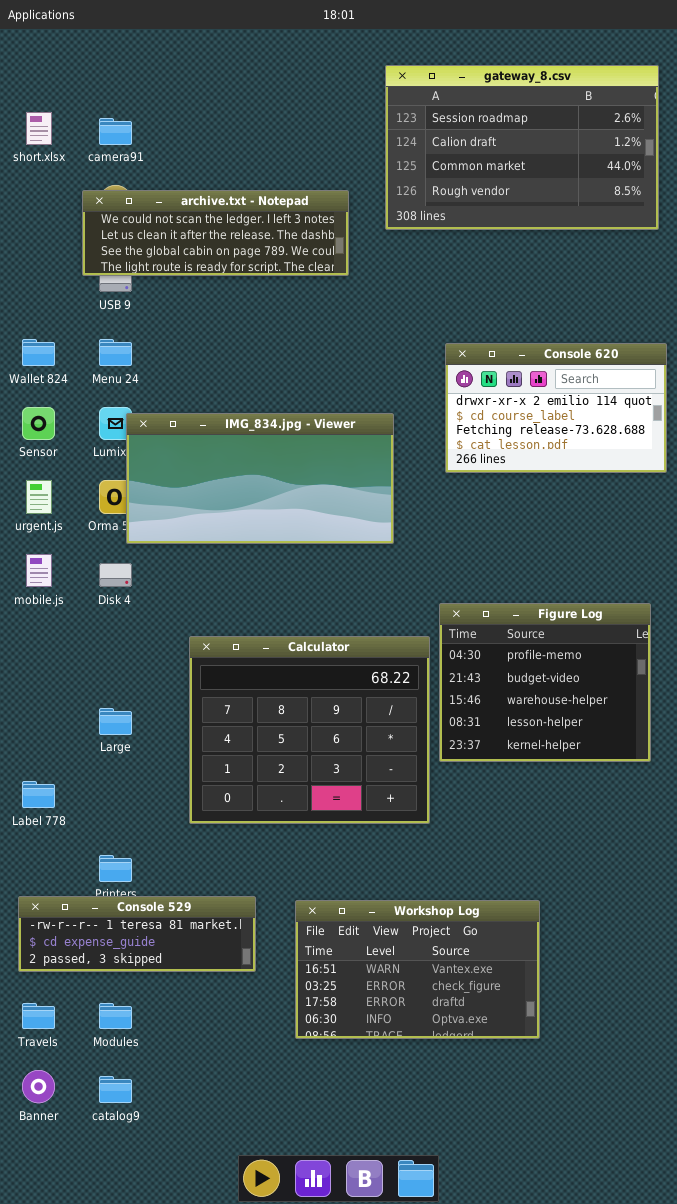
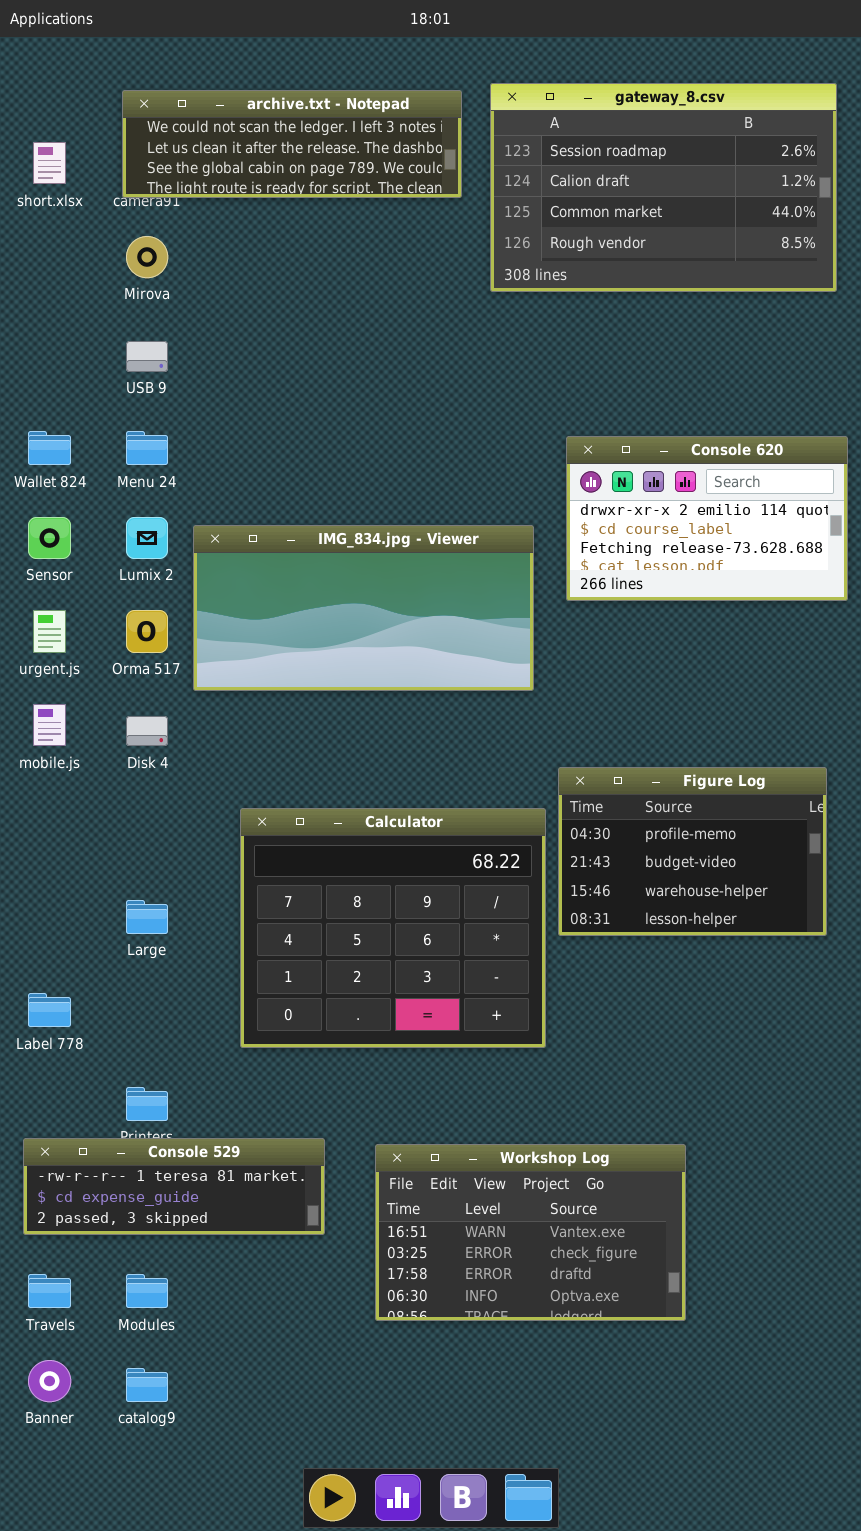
archive.txt - Notepad: [82,190,349,276] -> [122,90,462,198], moved
IMG_834.jpg - Viewer: [126,413,394,544] -> [193,525,534,691], moved
Figure Log: [439,603,651,762] -> [558,767,827,936], resized

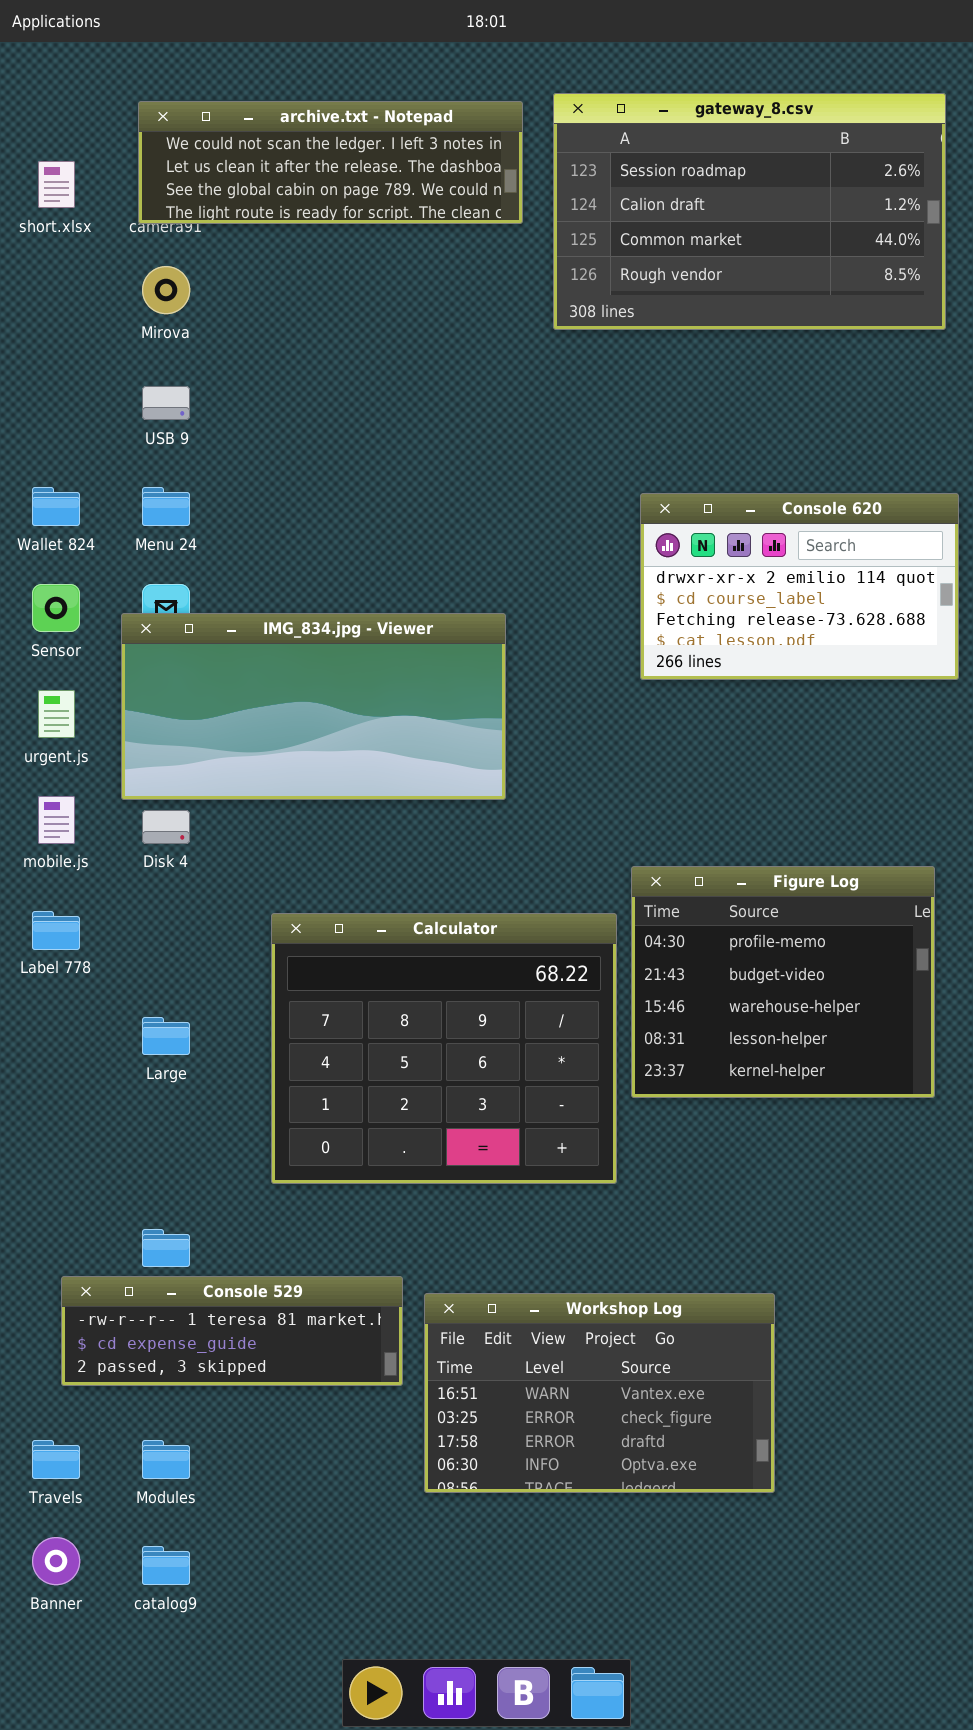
IMG_834.jpg - Viewer: [193,525,534,691] -> [121,613,506,800], moved
Figure Log: [558,767,827,936] -> [631,866,935,1098], resized
Label 778: [28,993,71,1027] -> [32,911,80,950], moved
Console 529: [23,1138,325,1235] -> [61,1276,403,1386], moved

